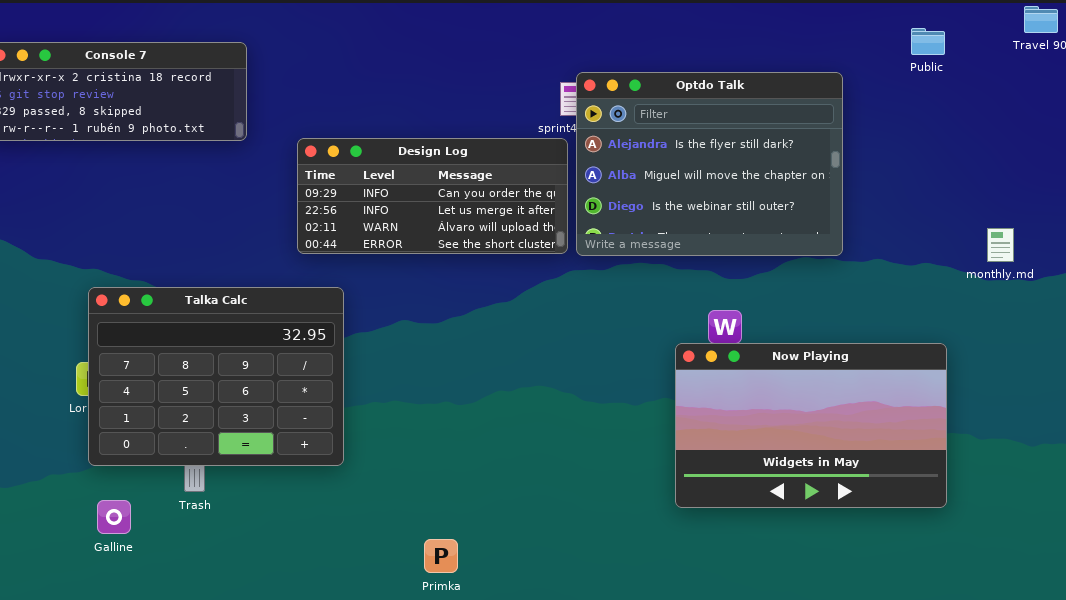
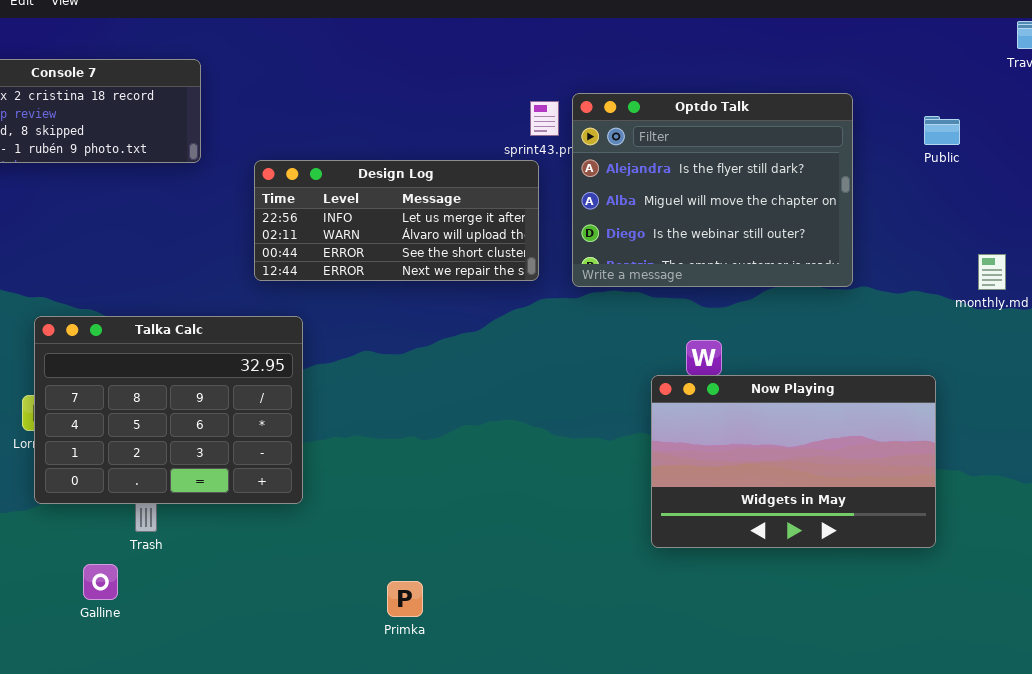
Public: [911,28,945,55] -> [924,116,960,145], moved
Optdo Talk: [576,72,843,256] -> [572,93,853,287], moved
Design Log: [297,138,568,254] -> [254,160,539,281], scrolled down 1 row
Galline: [97,500,131,534] -> [83,564,118,600], moved

